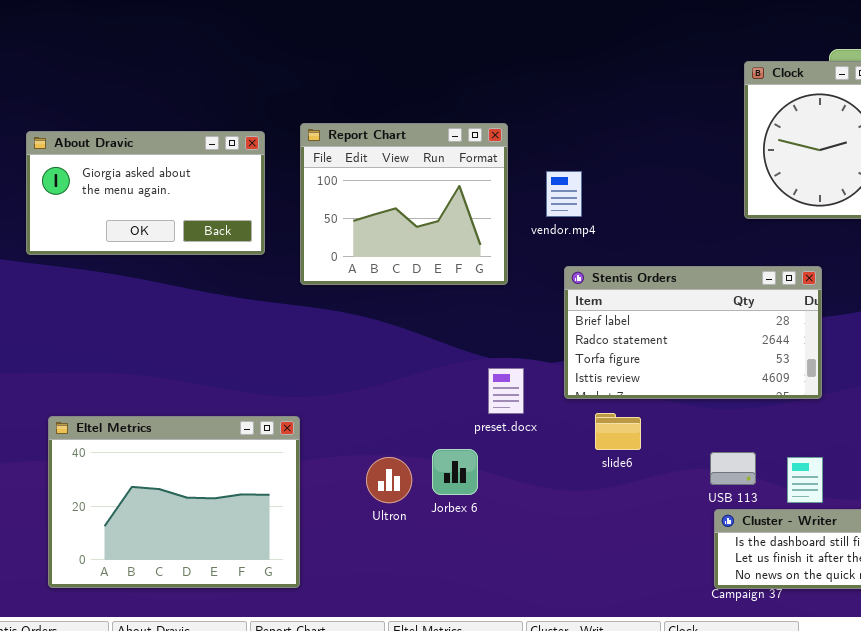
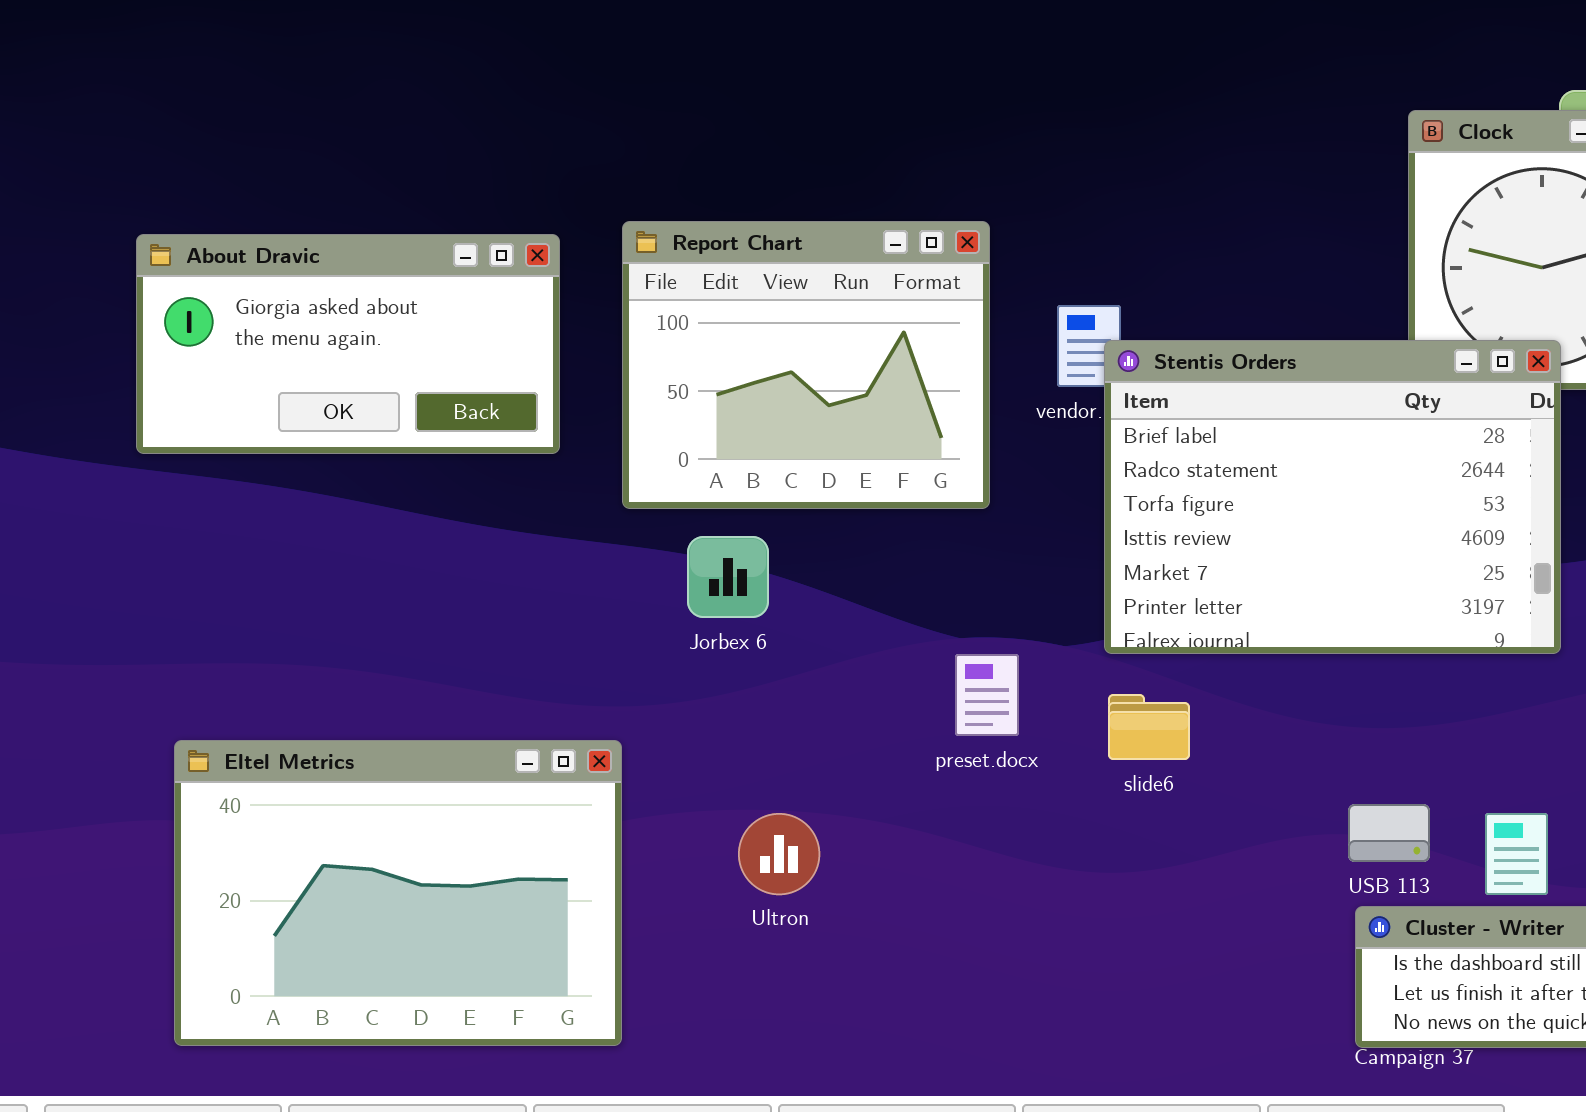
Stentis Orders: [564,266,822,399] -> [1104,340,1561,654], moved, resized
slide6: [595,413,641,450] -> [1108,694,1190,760], moved
Jorbex 6: [432,449,478,495] -> [687,536,769,618], moved

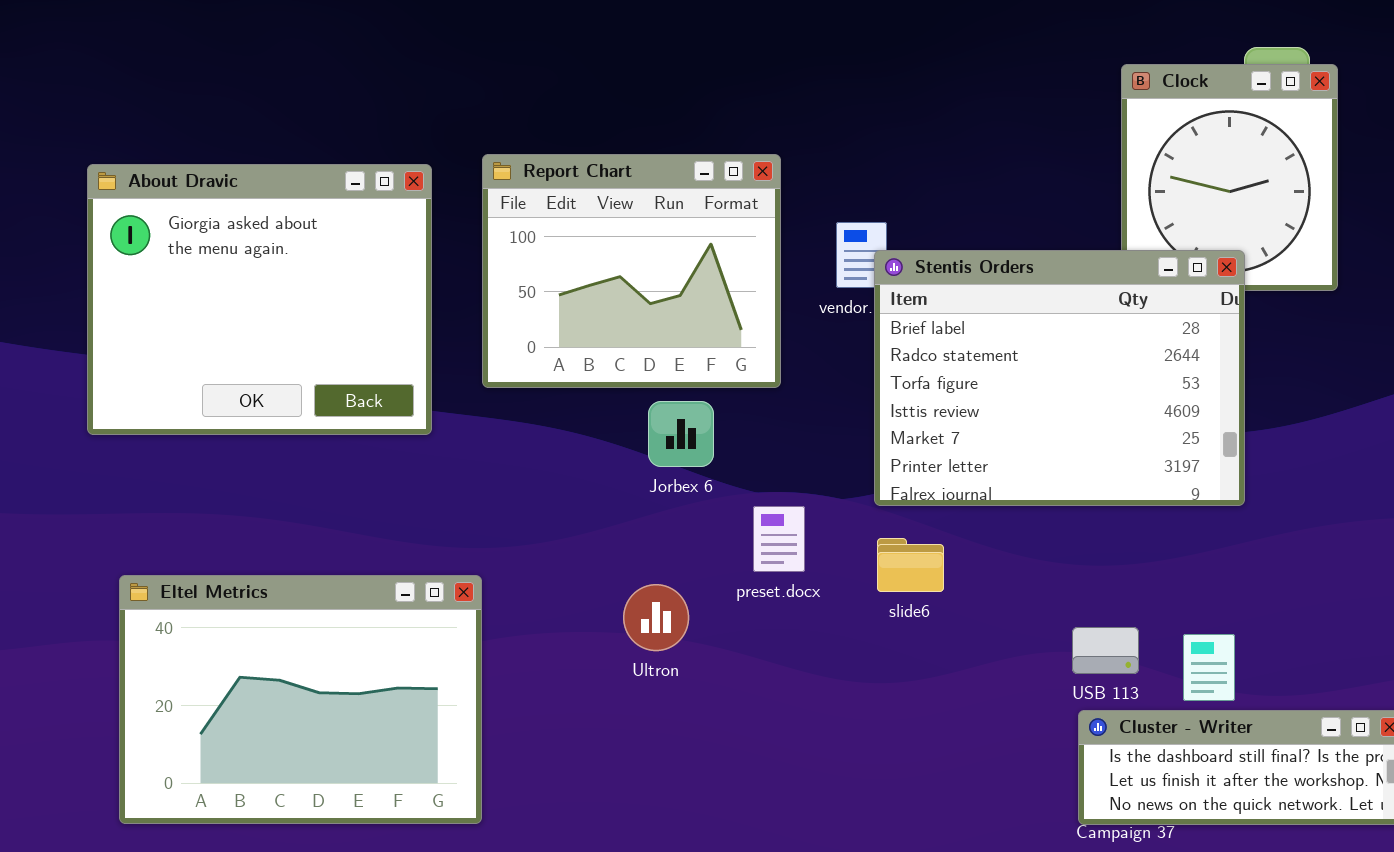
About Dravic: [136,234,560,454] -> [87,164,432,435], resized
Jorbex 6: [687,536,769,618] -> [648,401,714,467], moved
Ultron: [738,813,820,895] -> [623,584,689,651], moved

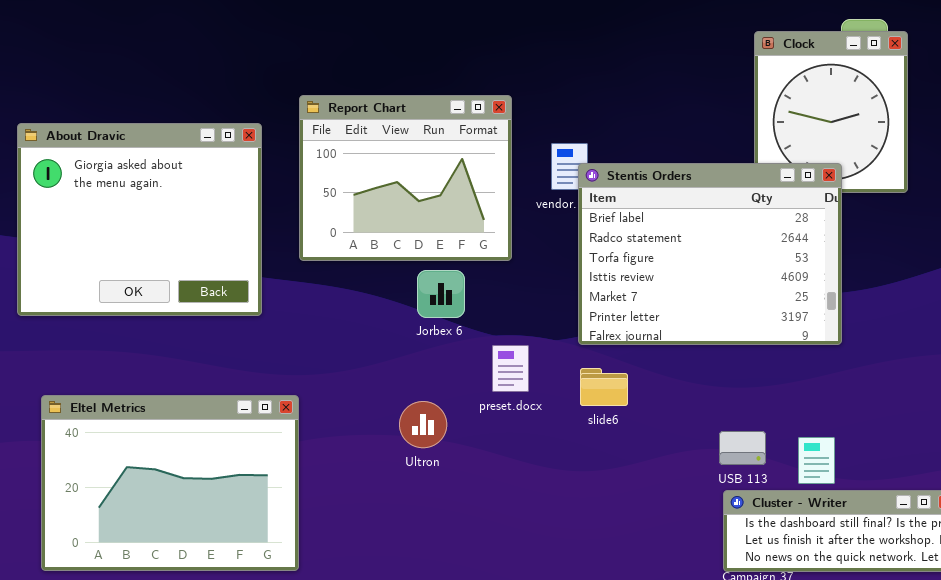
About Dravic: [87,164,432,435] -> [17,123,262,316], moved

